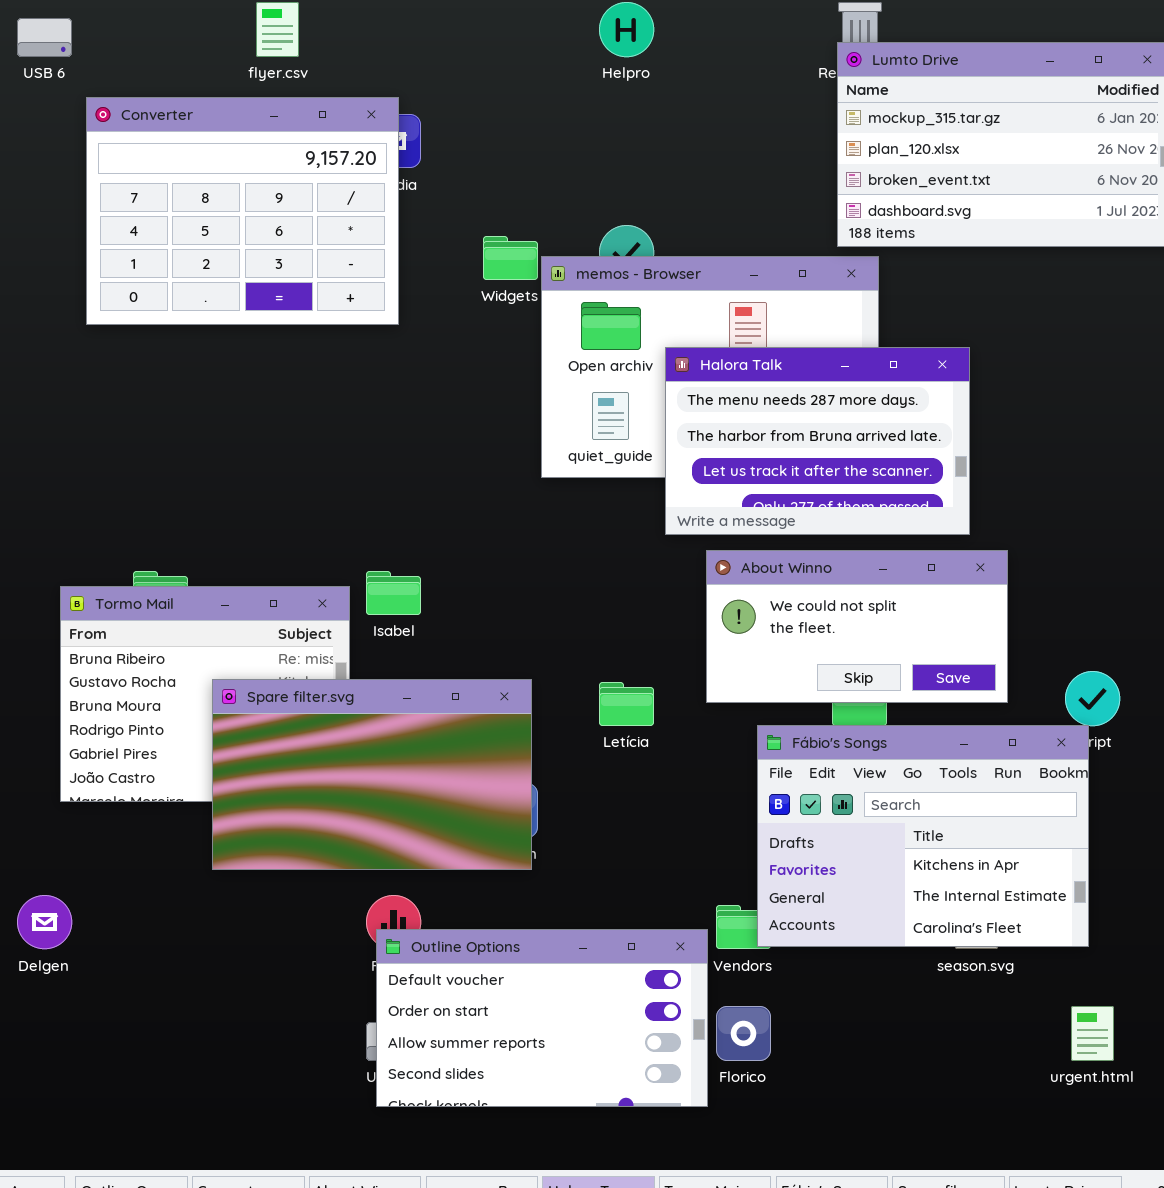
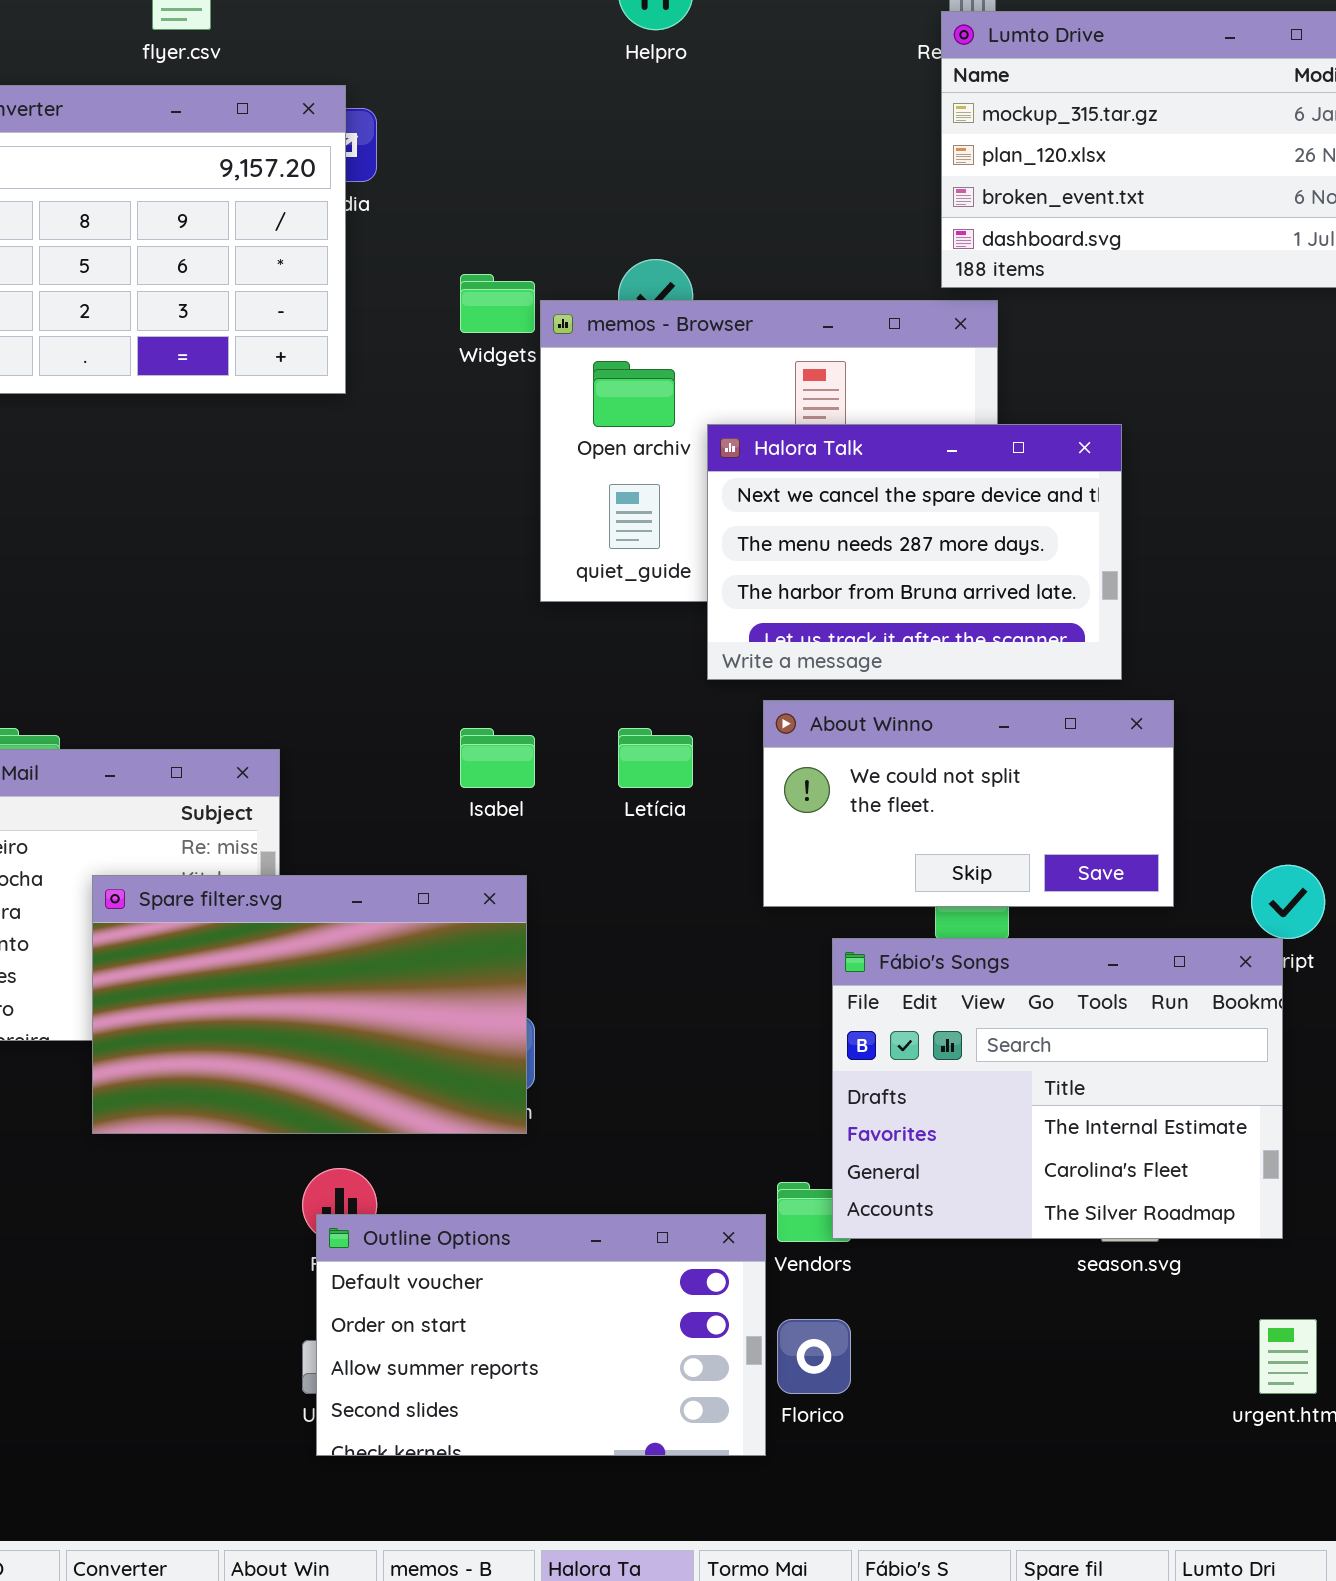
Halora Talk: [665,347,970,535] -> [707,424,1122,680], scrolled up 1 row
Isabel: [366,571,421,615] -> [460,728,535,788], moved
Letícia: [599,682,654,726] -> [618,728,693,788], moved
Fábio's Songs: [757,725,1089,947] -> [832,938,1283,1239], scrolled down 1 row

